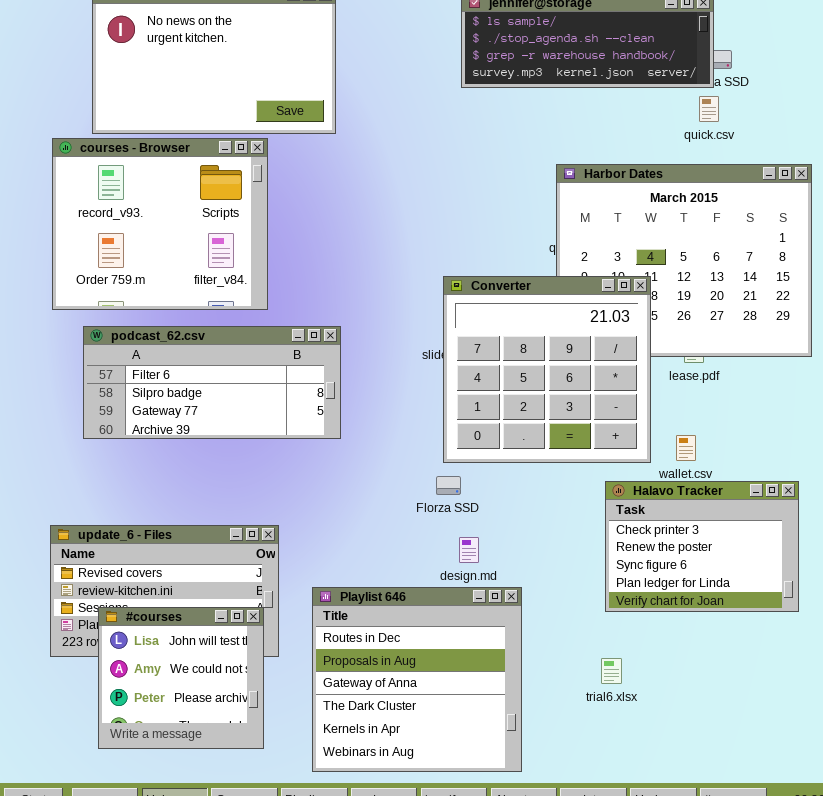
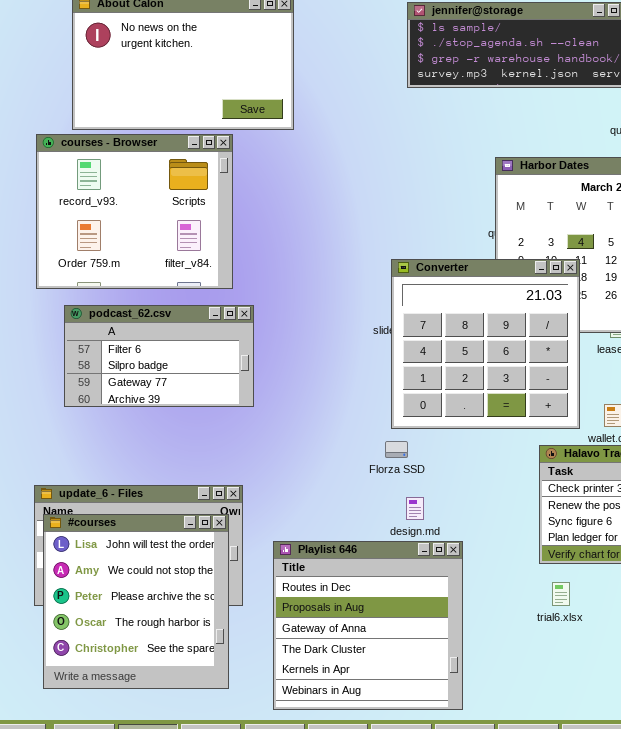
podcast_62.csv: [83,326,341,439] -> [64,305,254,407], resized
#courses: [98,607,264,749] -> [43,514,229,689], resized
trial6.xlsx: [601,658,622,684] -> [552,582,570,606], moved

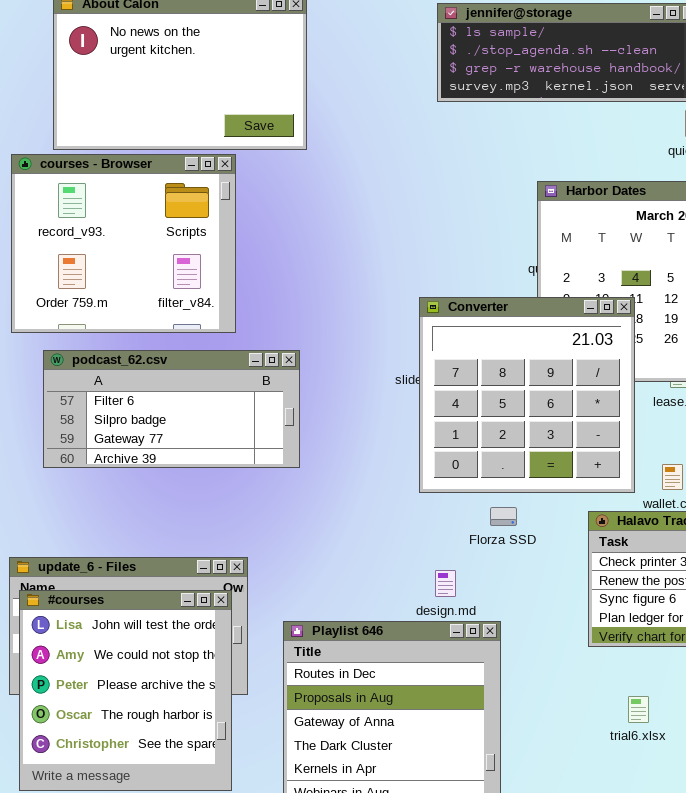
podcast_62.csv: [64,305,254,407] -> [43,350,300,468], resized
Florza SSD: [385,441,408,458] -> [490,507,517,526], moved
trial6.xlsx: [552,582,570,606] -> [628,696,649,723], moved

